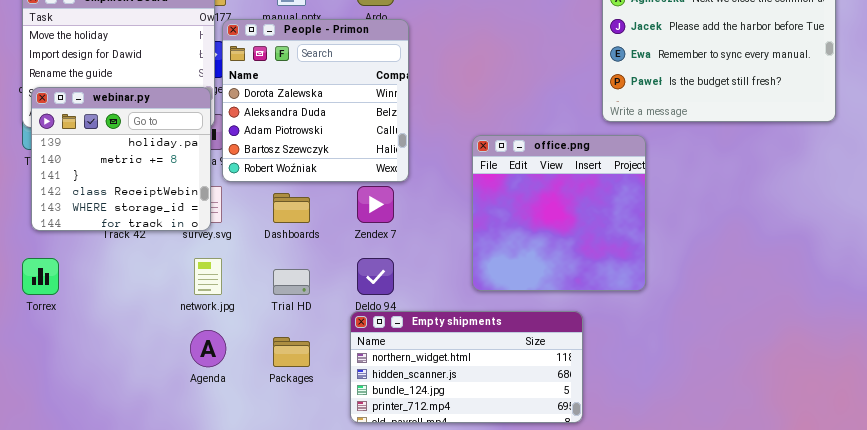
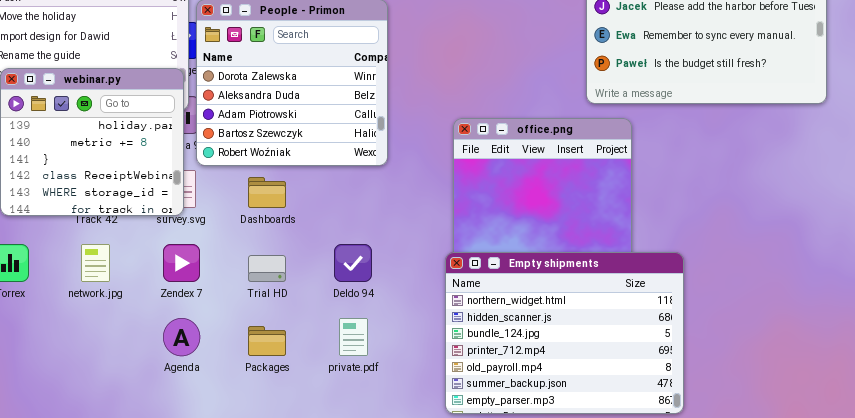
Zendex 7: [357,186,394,223] -> [163,244,200,282], moved
network.jpg: [194,258,222,295] -> [81,244,110,282], moved
Empty shipments: [350,311,583,423] -> [445,252,684,414], moved, resized

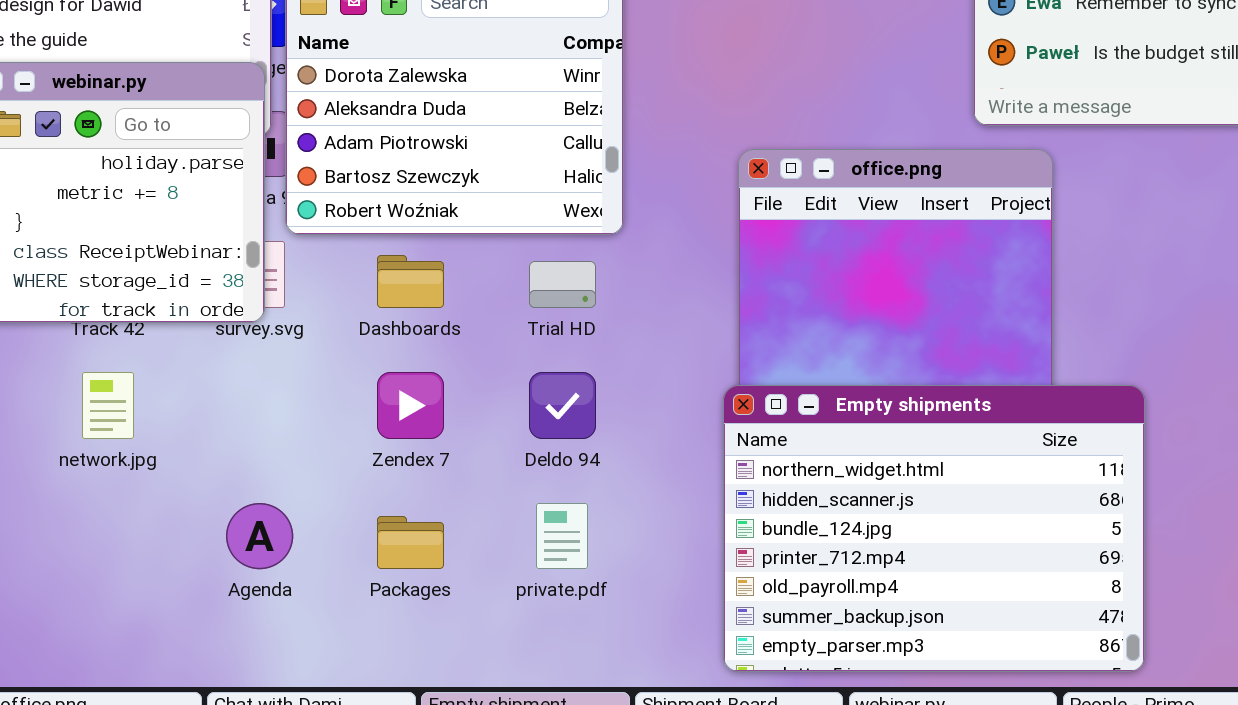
Zendex 7: [163,244,200,282] -> [377,372,444,439], moved
Trial HD: [248,255,286,282] -> [529,261,596,308], moved

